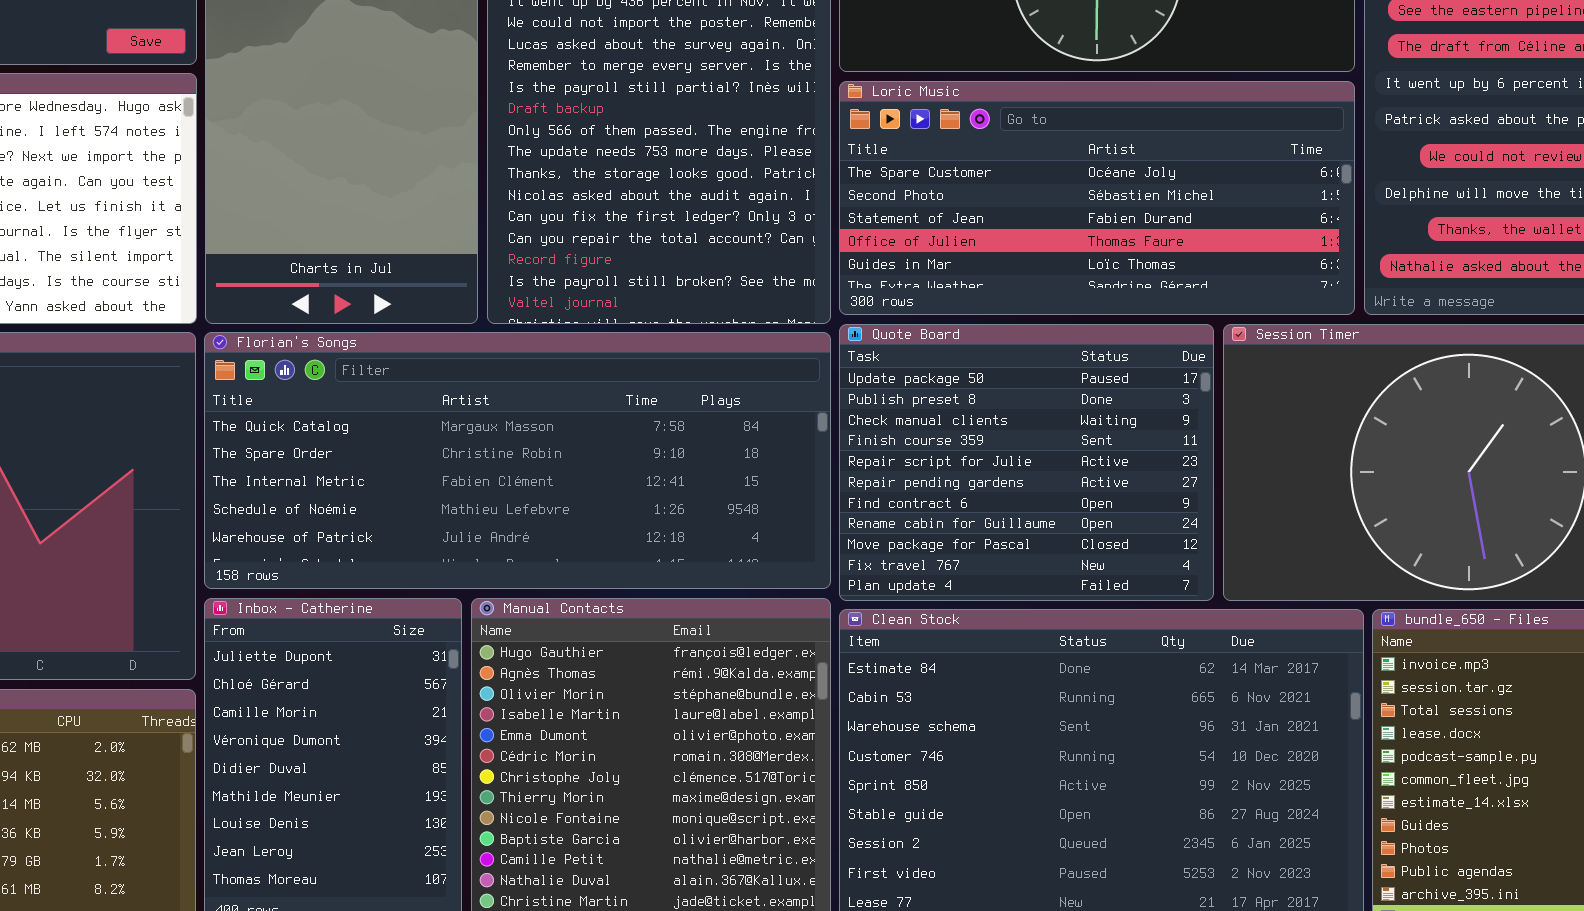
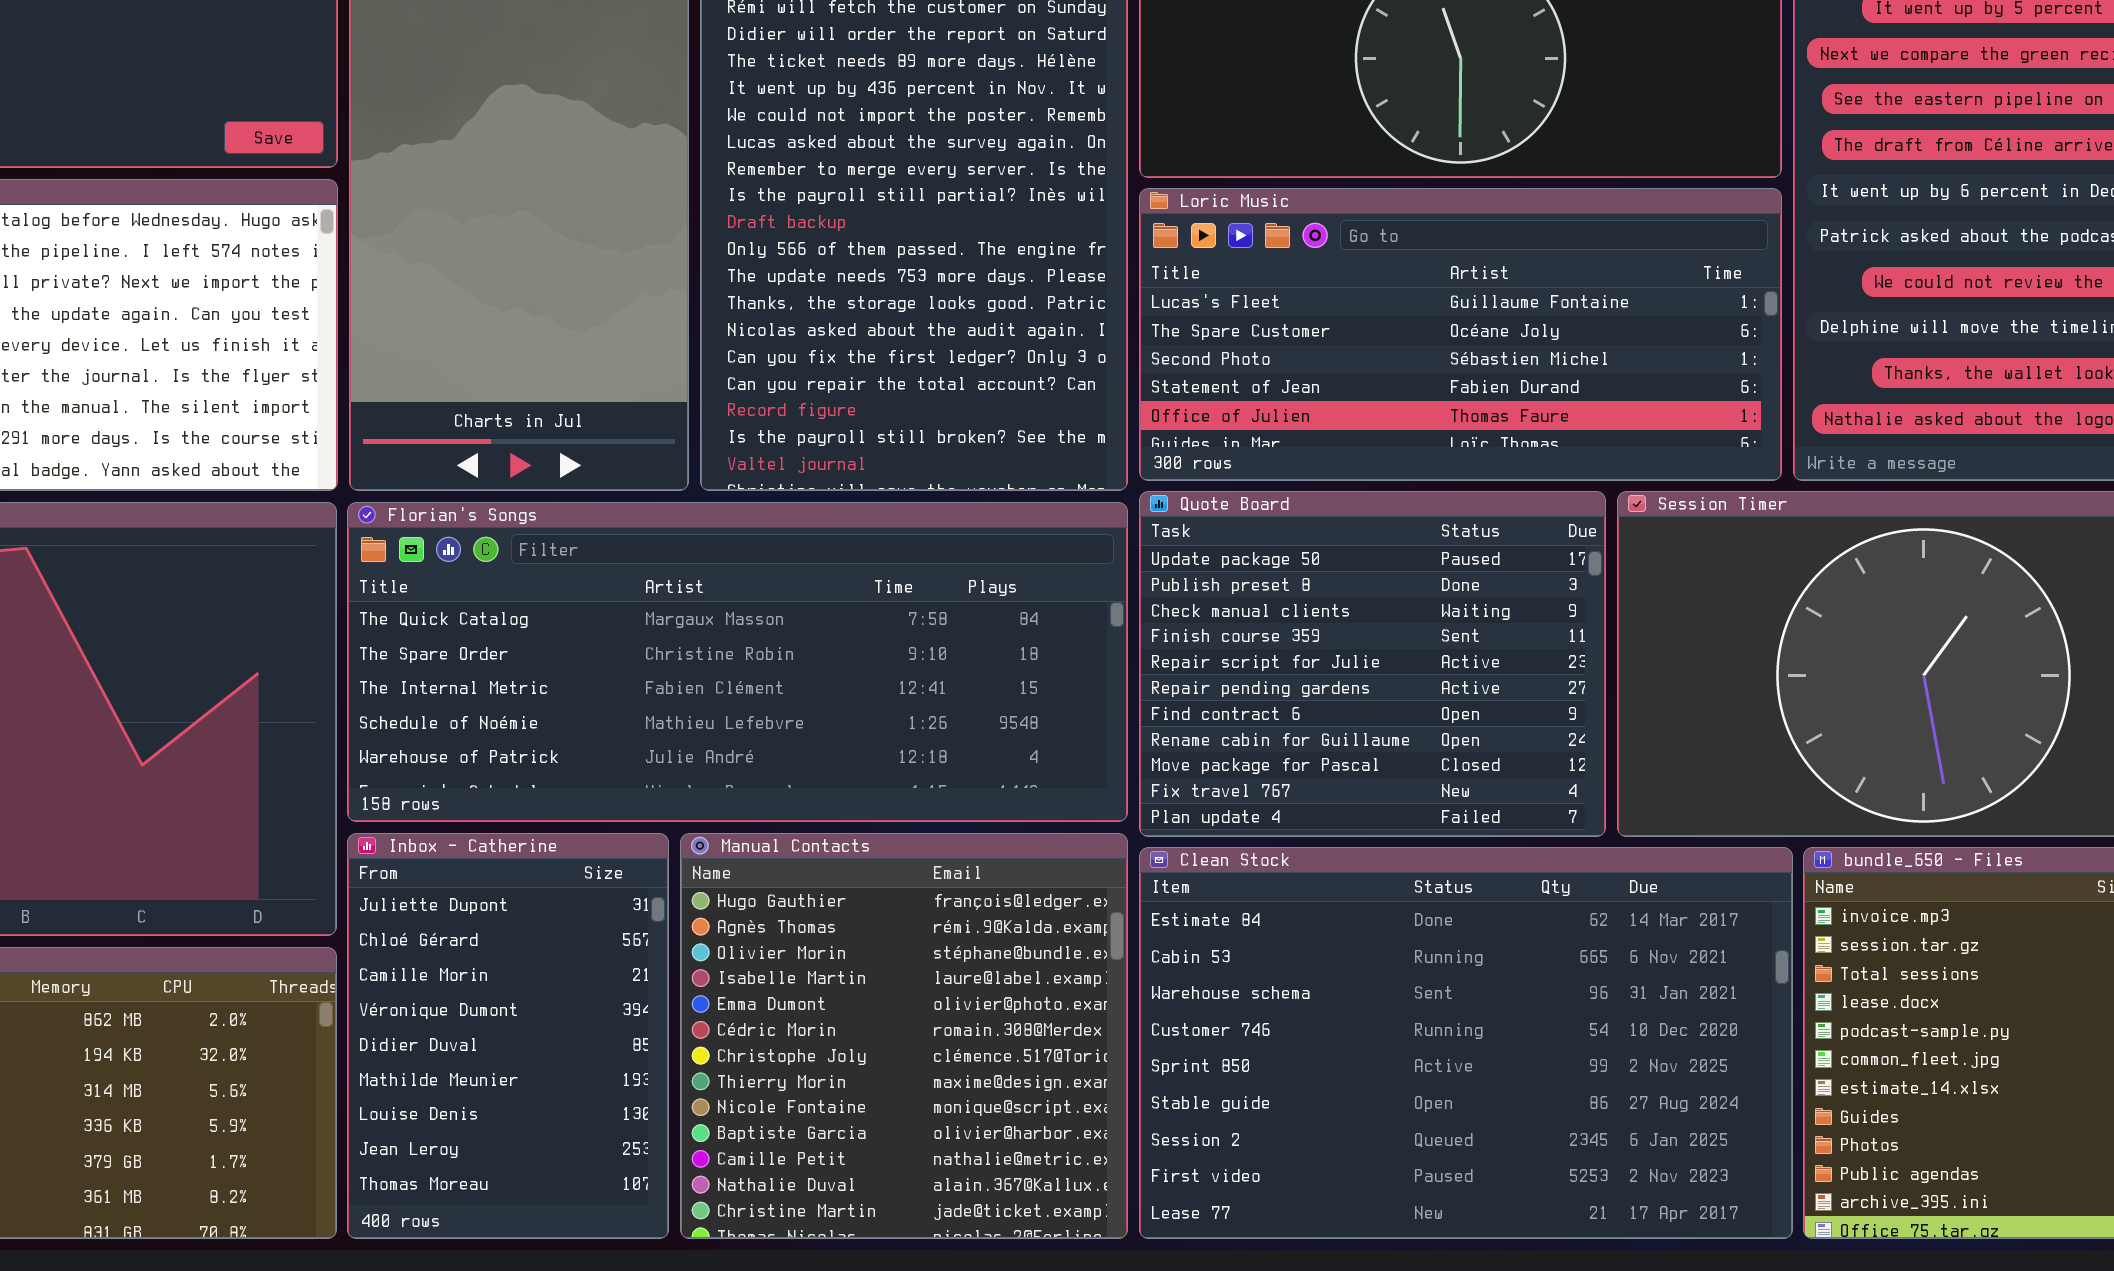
Loric Music: [839,81,1355,315] -> [1139,188,1782,481], scrolled up 1 row

